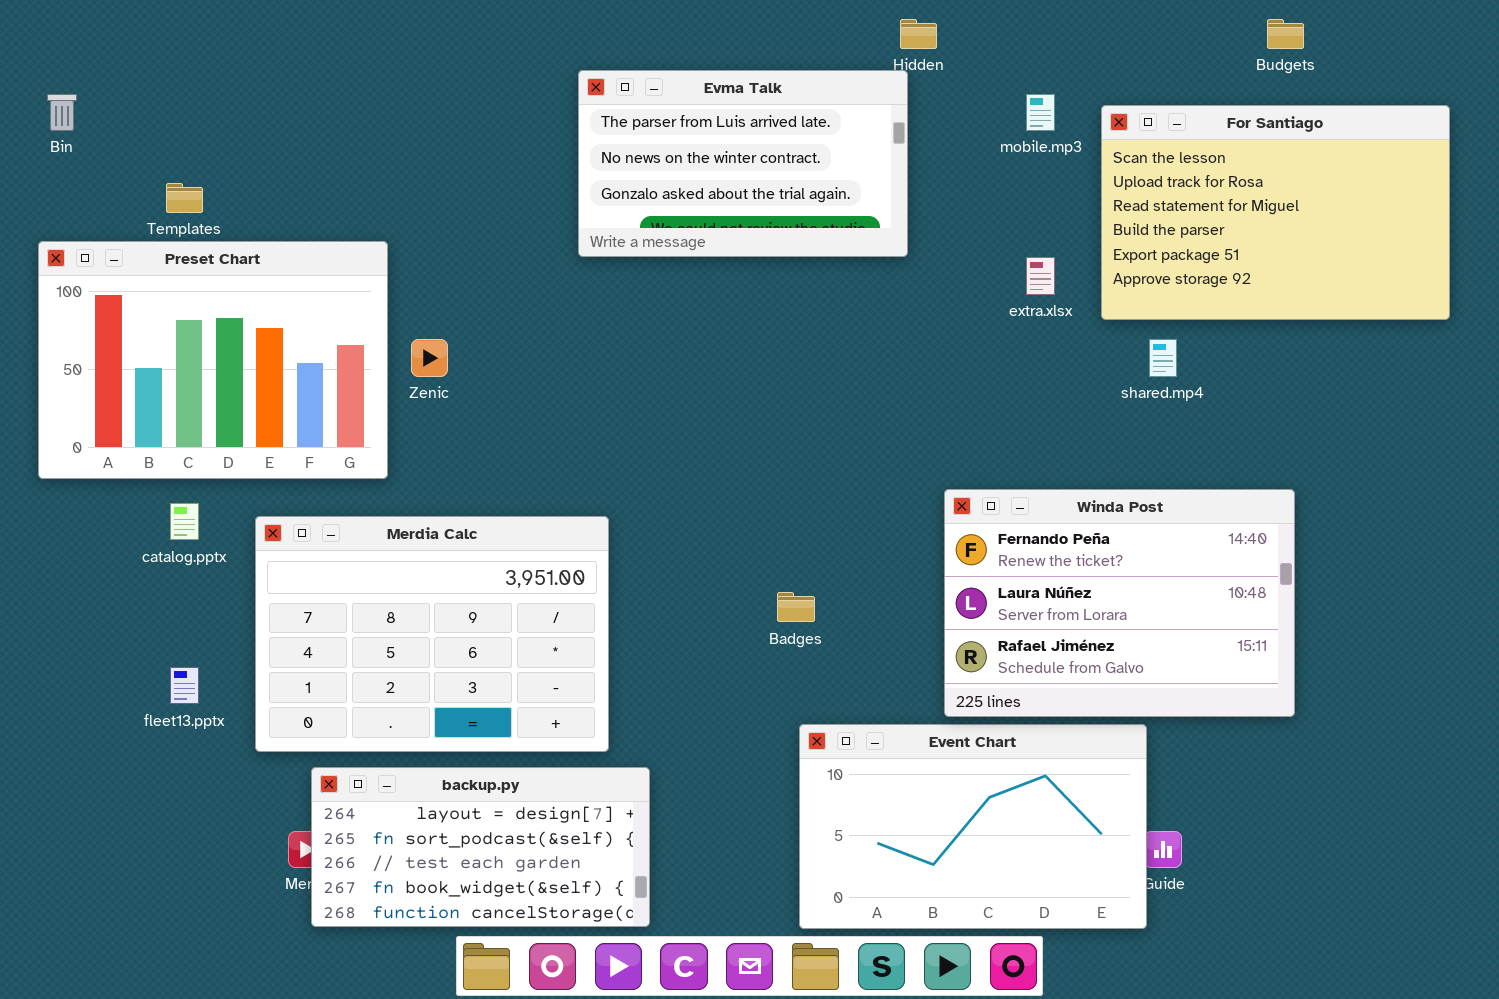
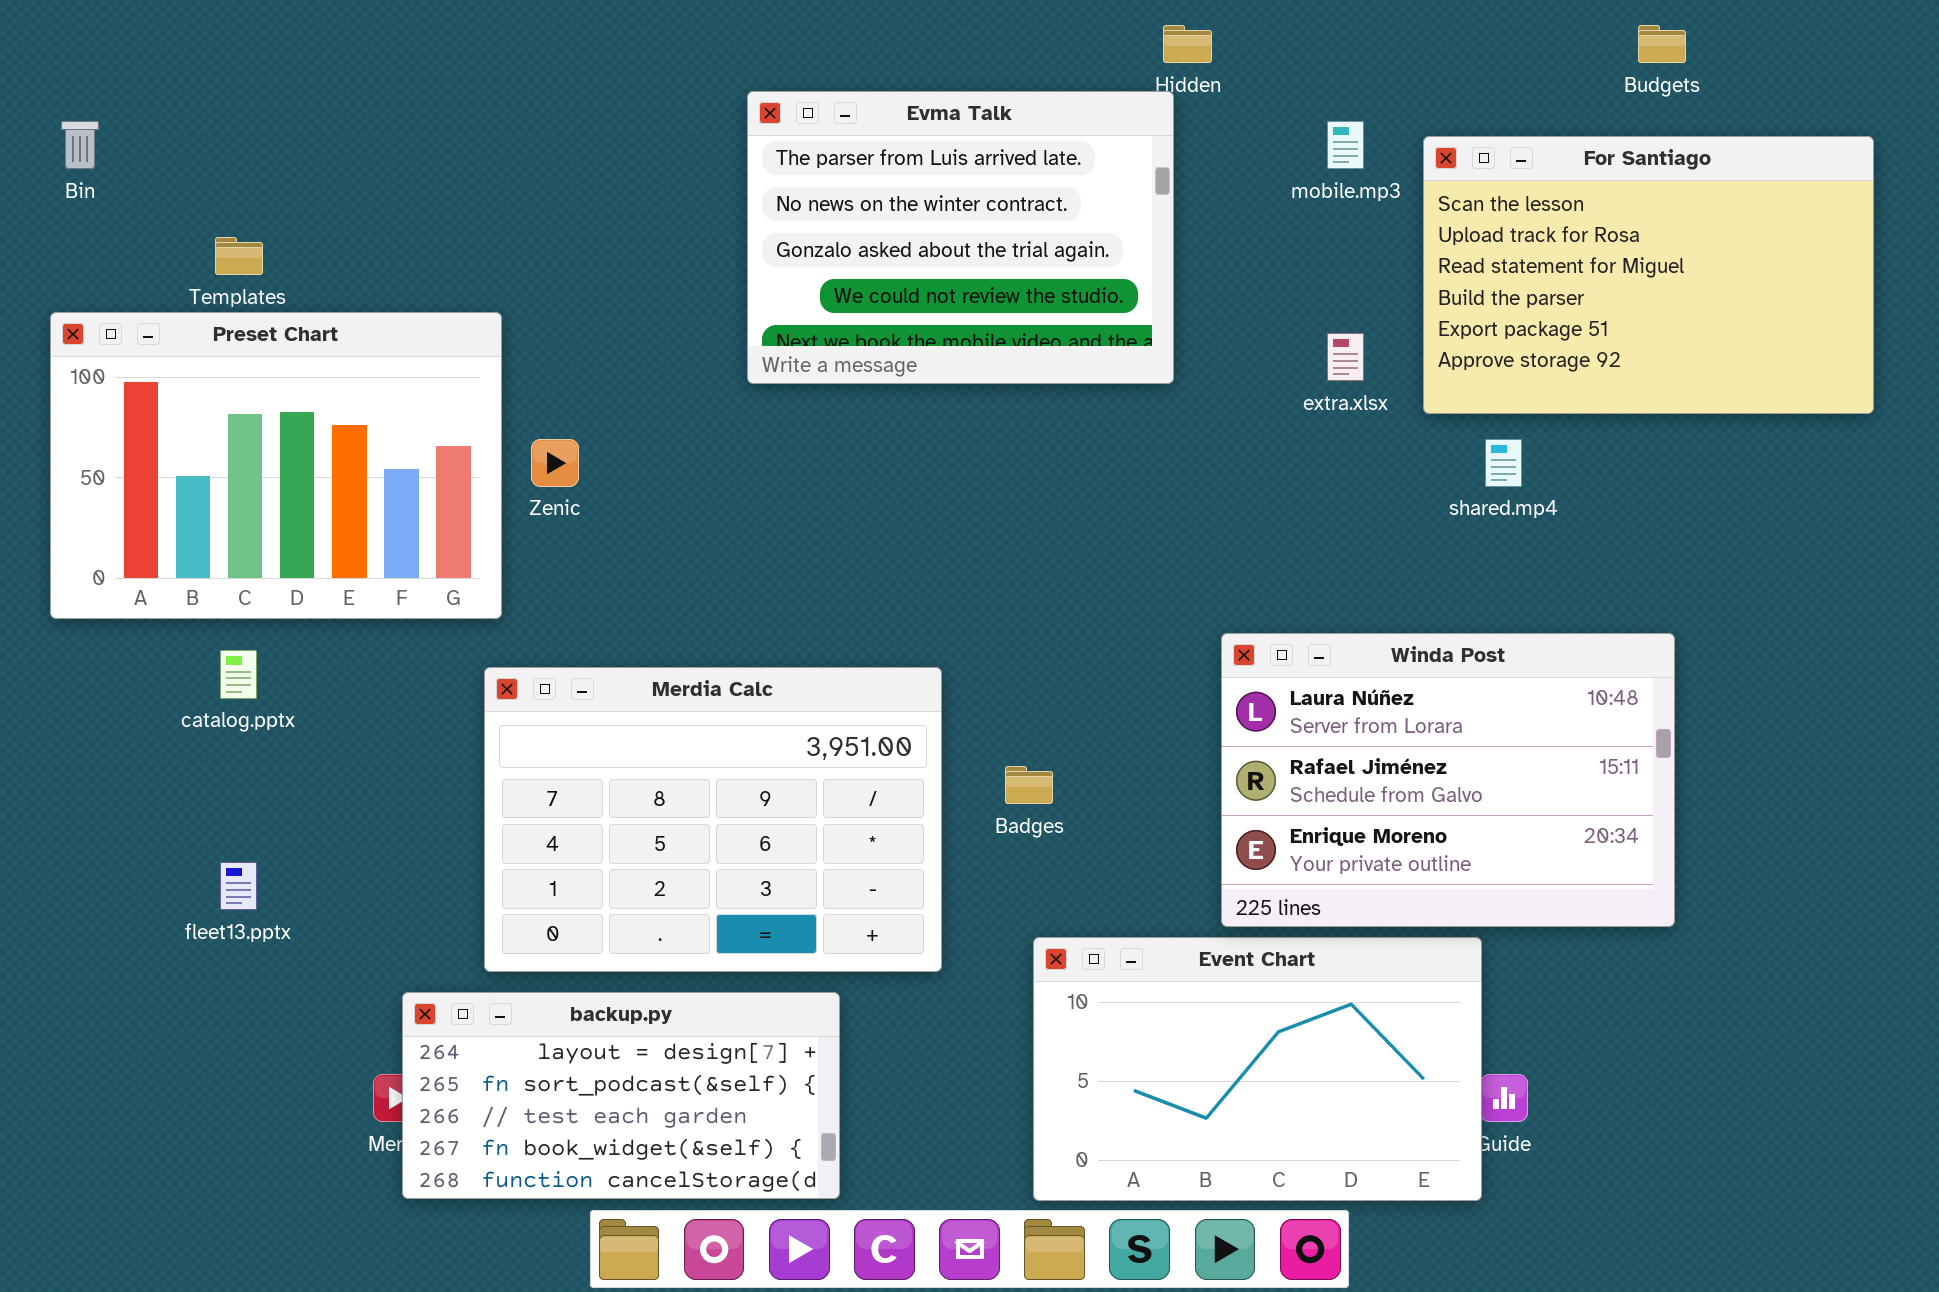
Evma Talk: [578,70,908,257] -> [747,91,1174,384], resized
Winda Post: [944,489,1295,717] -> [1221,633,1675,927], scrolled down 1 row
Merdia Calc: [255,516,609,752] -> [484,667,942,972], moved

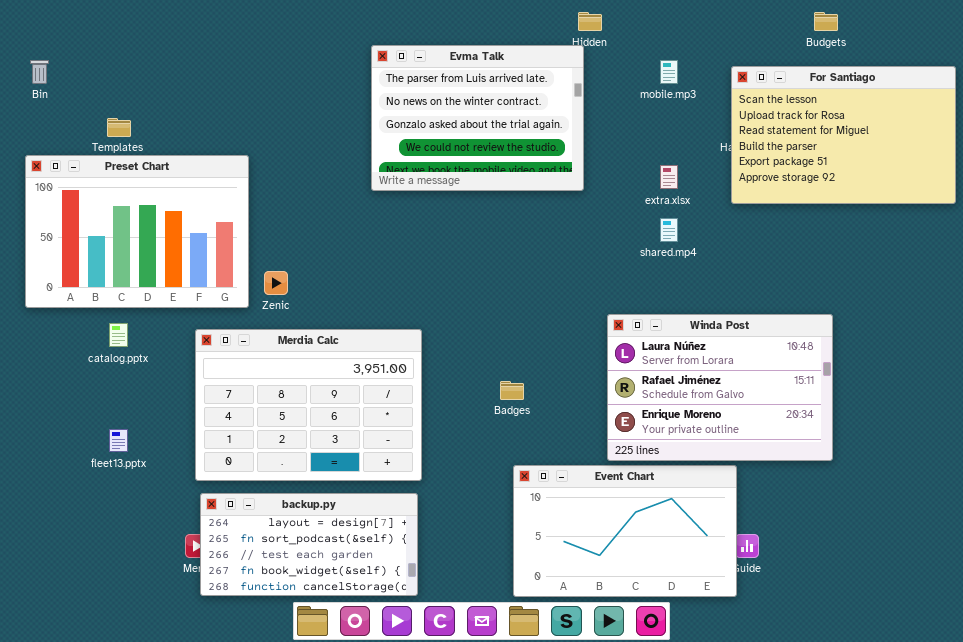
For Santiago: [1423,136,1874,414] -> [731,66,956,204], moved
Zenic: [531,439,579,487] -> [264,271,288,295], moved
shared.mp4: [1485,439,1522,487] -> [660,218,678,242], moved
Merdia Calc: [484,667,942,972] -> [195,329,422,481], moved

